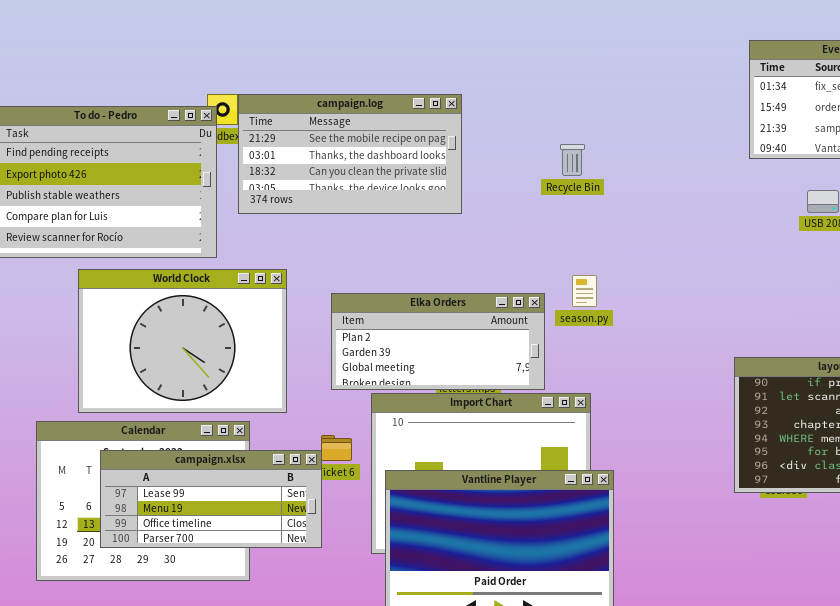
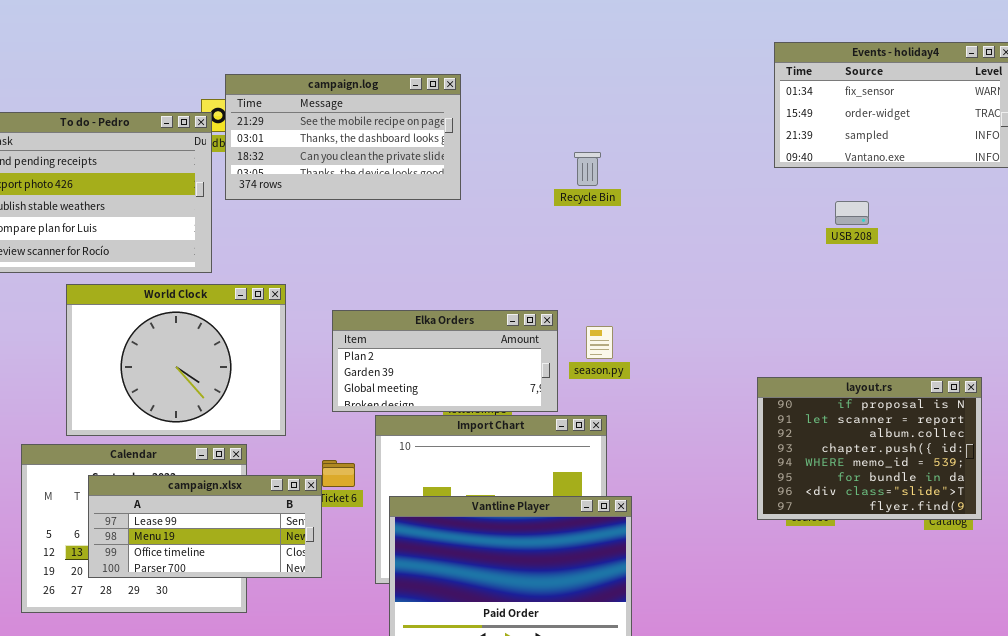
campaign.log: [238,94,462,214] -> [225,74,461,200], moved
season.py: [572,275,597,307] -> [586,326,613,359], moved

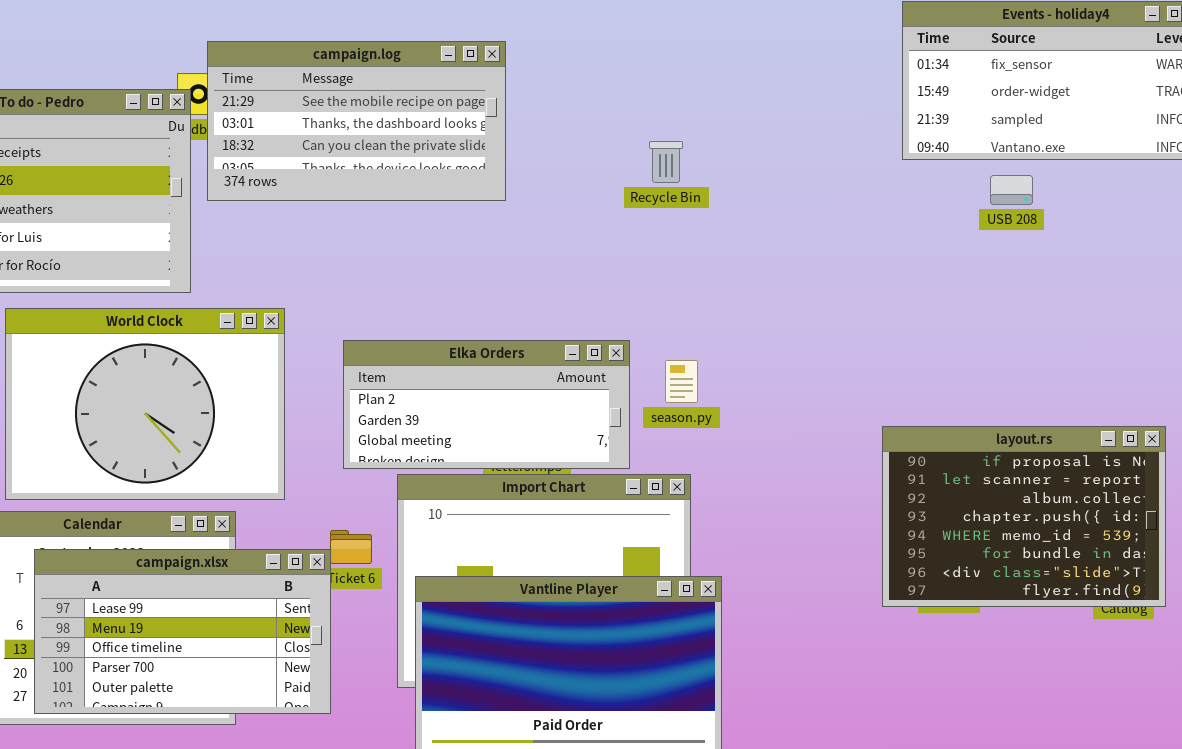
USB 208: [835,201,869,225] -> [990,175,1033,205], moved
campaign.xlsx: [88,475,322,578] -> [34,549,331,714], resized

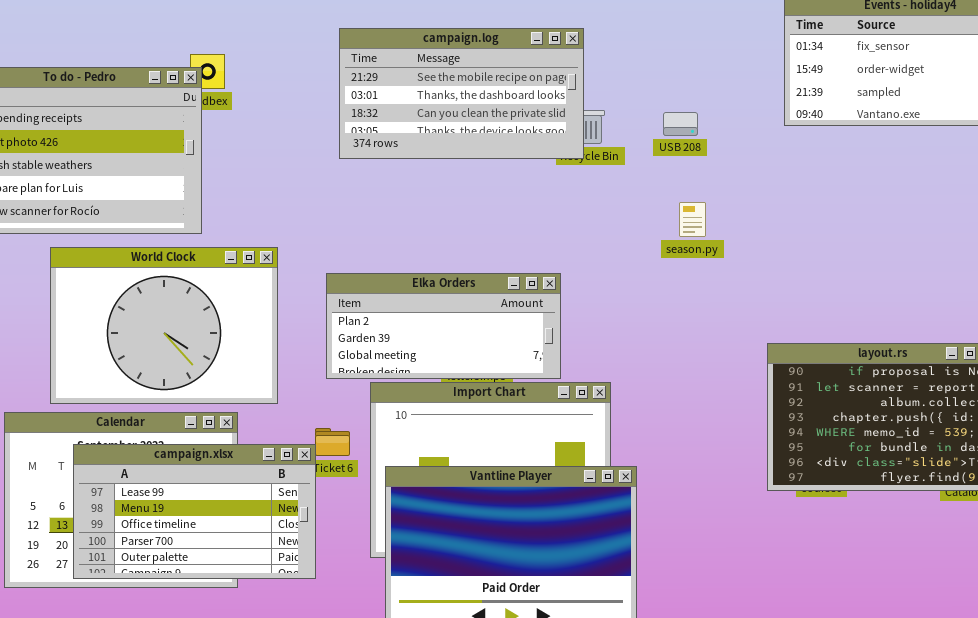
campaign.log: [207,41,506,201] -> [339,28,584,159], moved
USB 208: [990,175,1033,205] -> [663,112,698,136], moved
season.py: [665,360,698,403] -> [679,202,706,237], moved

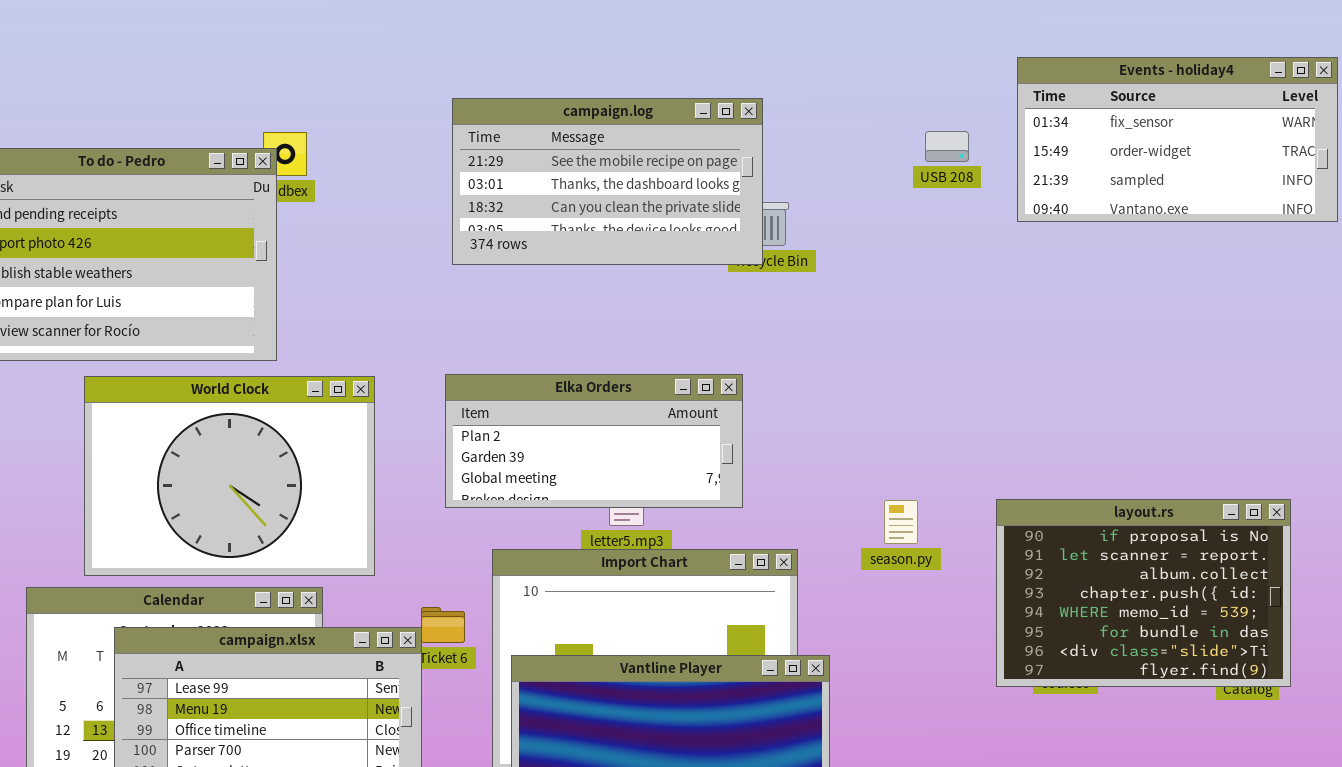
USB 208: [663,112,698,136] -> [925,131,969,162], moved
season.py: [679,202,706,237] -> [884,500,918,544], moved
Elka Orders: [326,273,561,379] -> [445,374,743,508], moved

